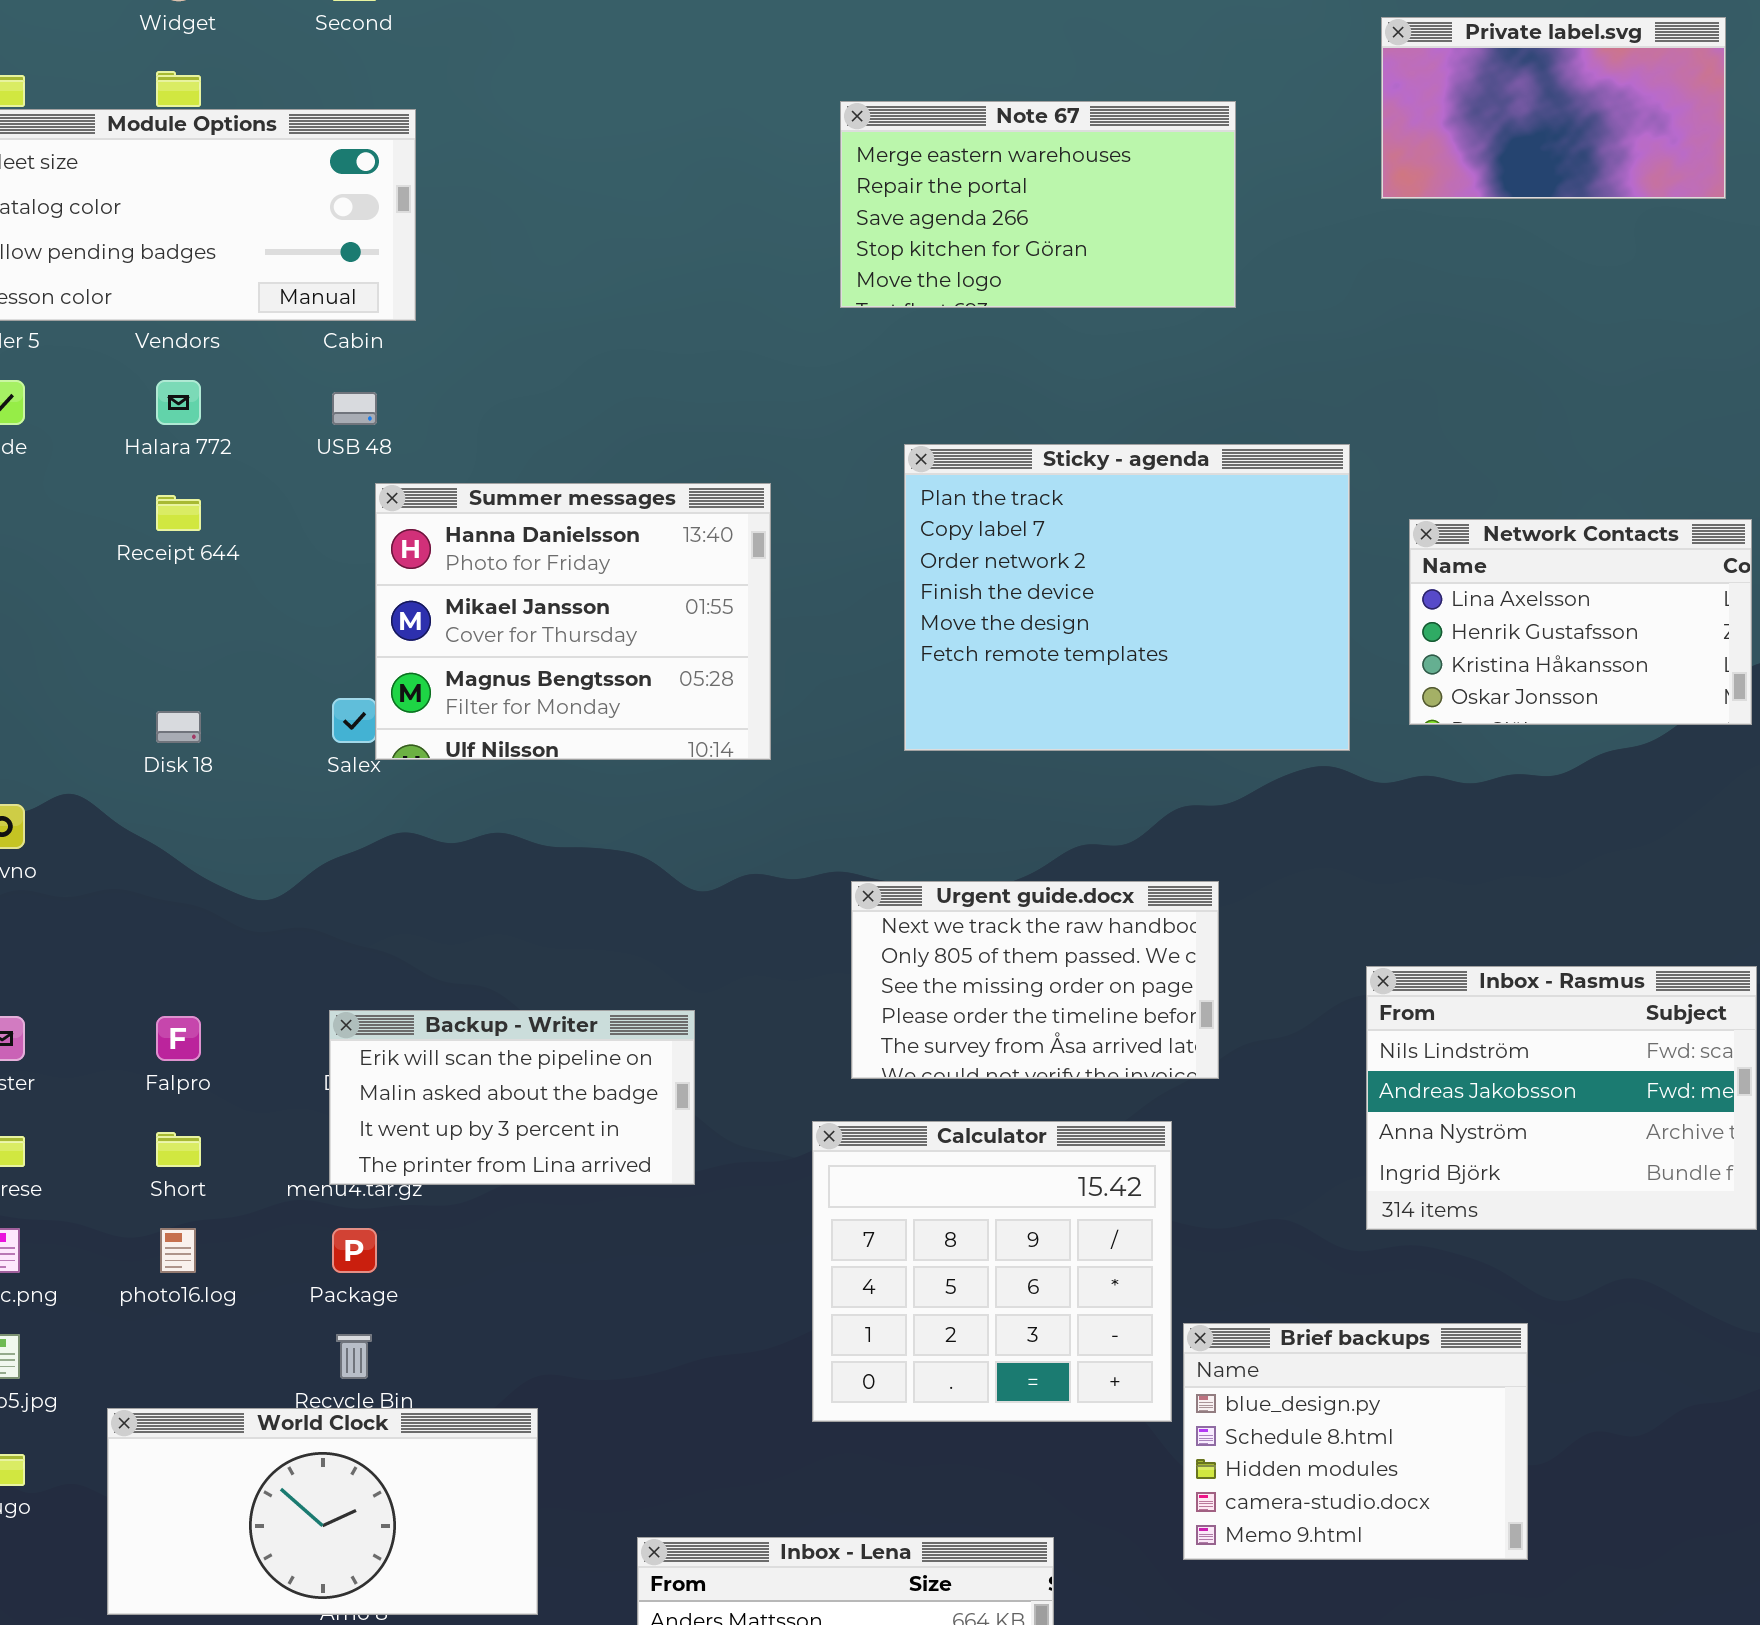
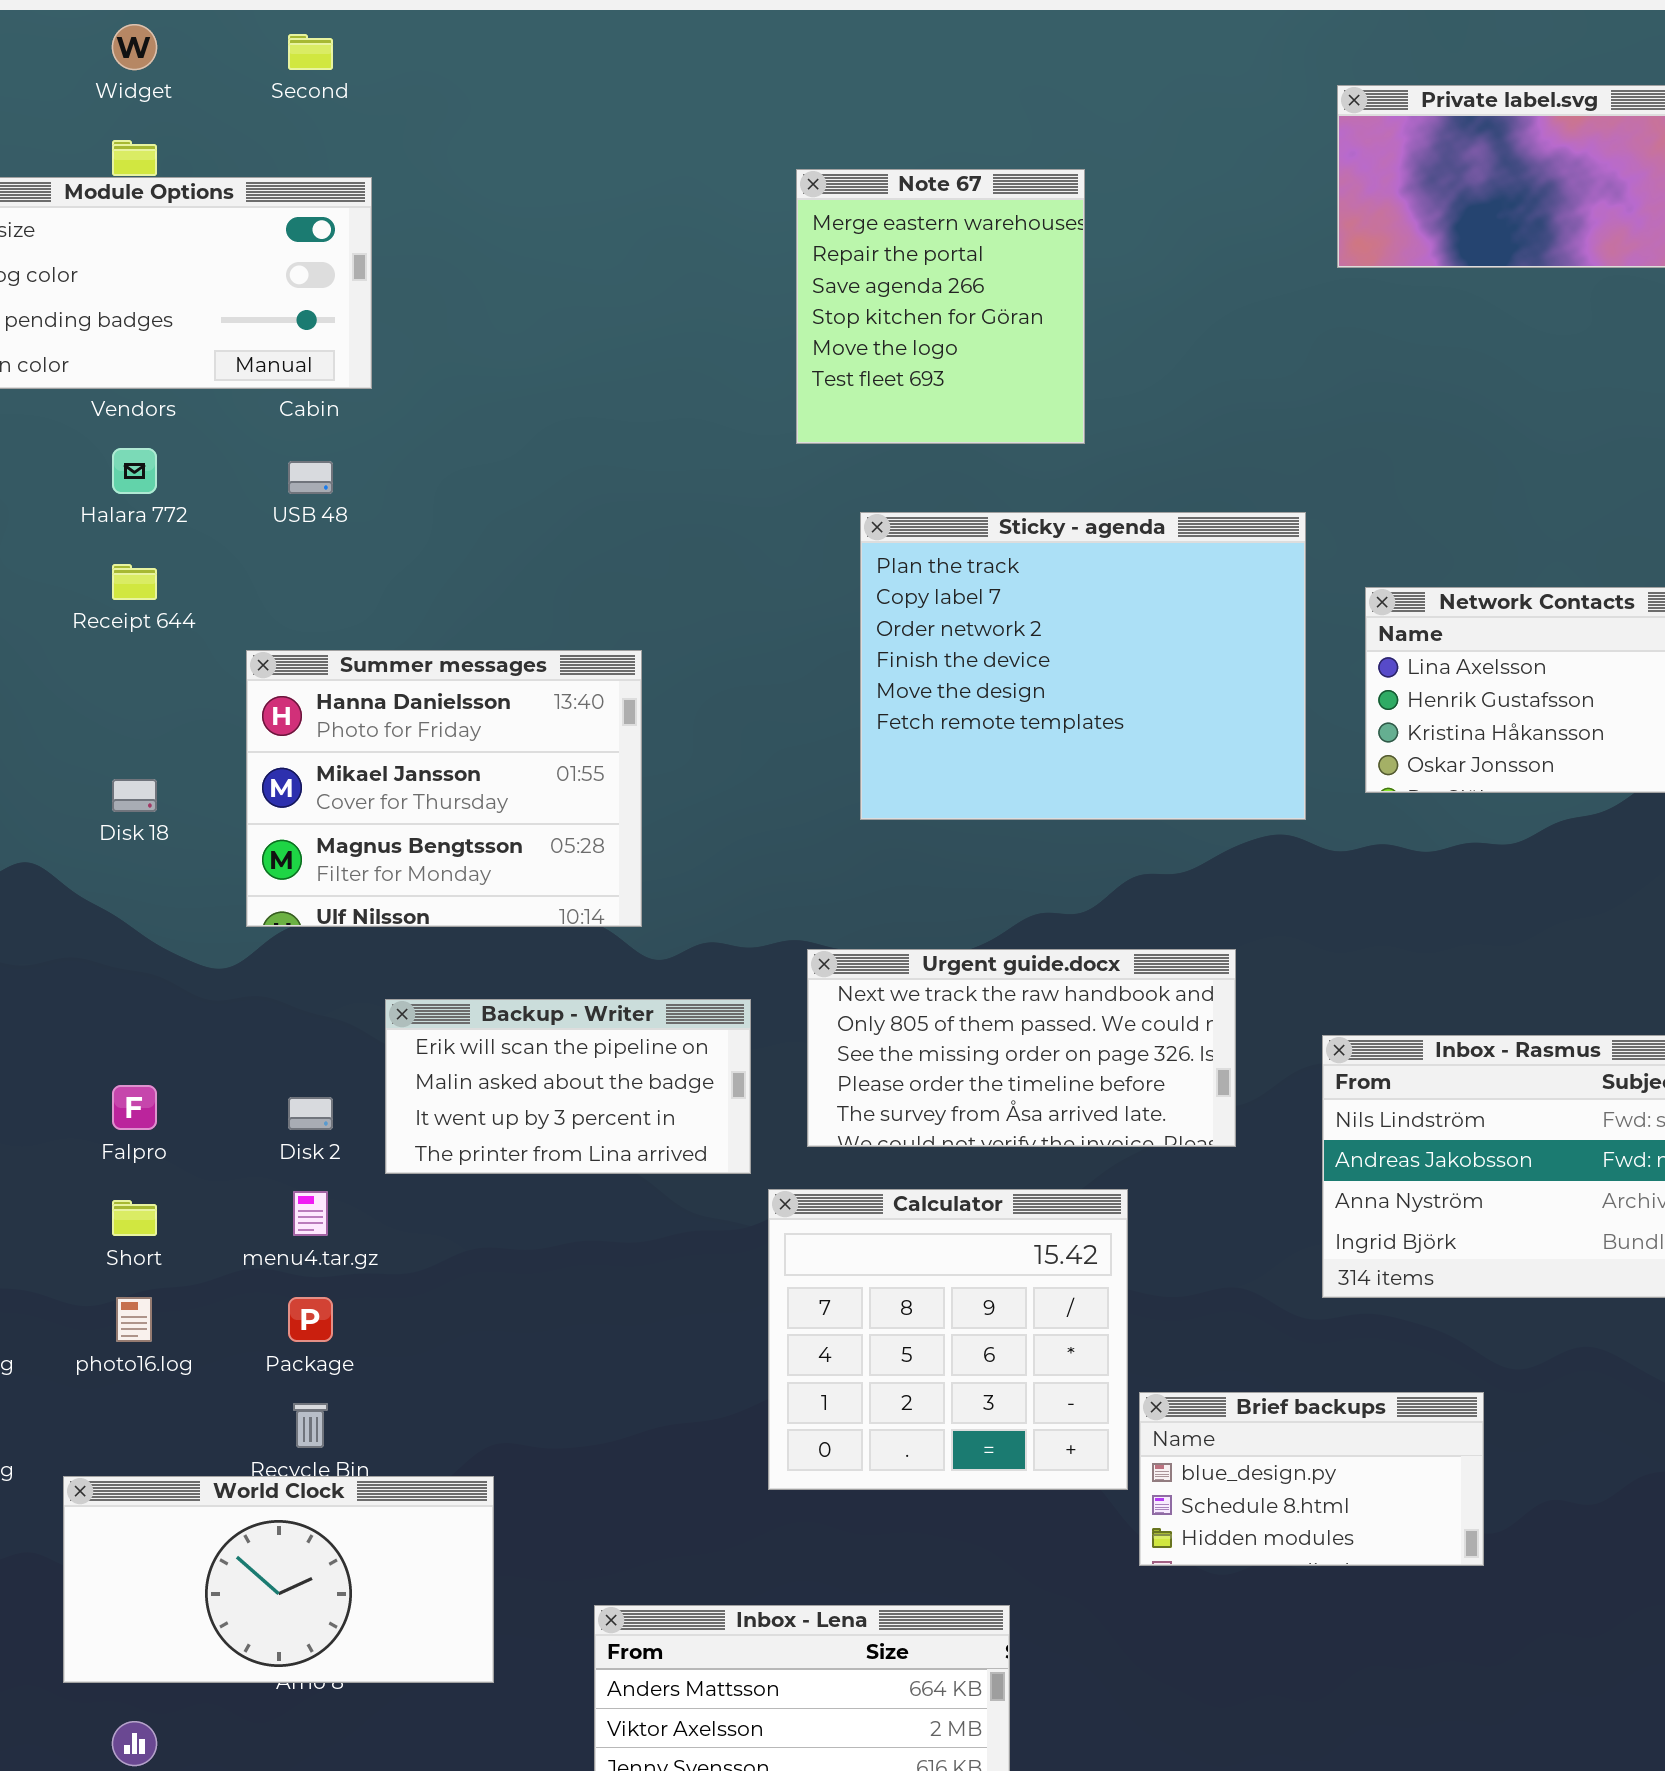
Note 67: [840,101,1236,308] -> [796,169,1085,444], resized
Summer messages: [375,483,771,760] -> [246,650,642,927], moved
Urgent guide.docx: [851,881,1219,1079] -> [807,949,1236,1147], resized
Backup - Writer: [329,1010,695,1185] -> [385,999,751,1174], moved
Brief backups: [1183,1323,1528,1560] -> [1139,1392,1484,1566], resized

